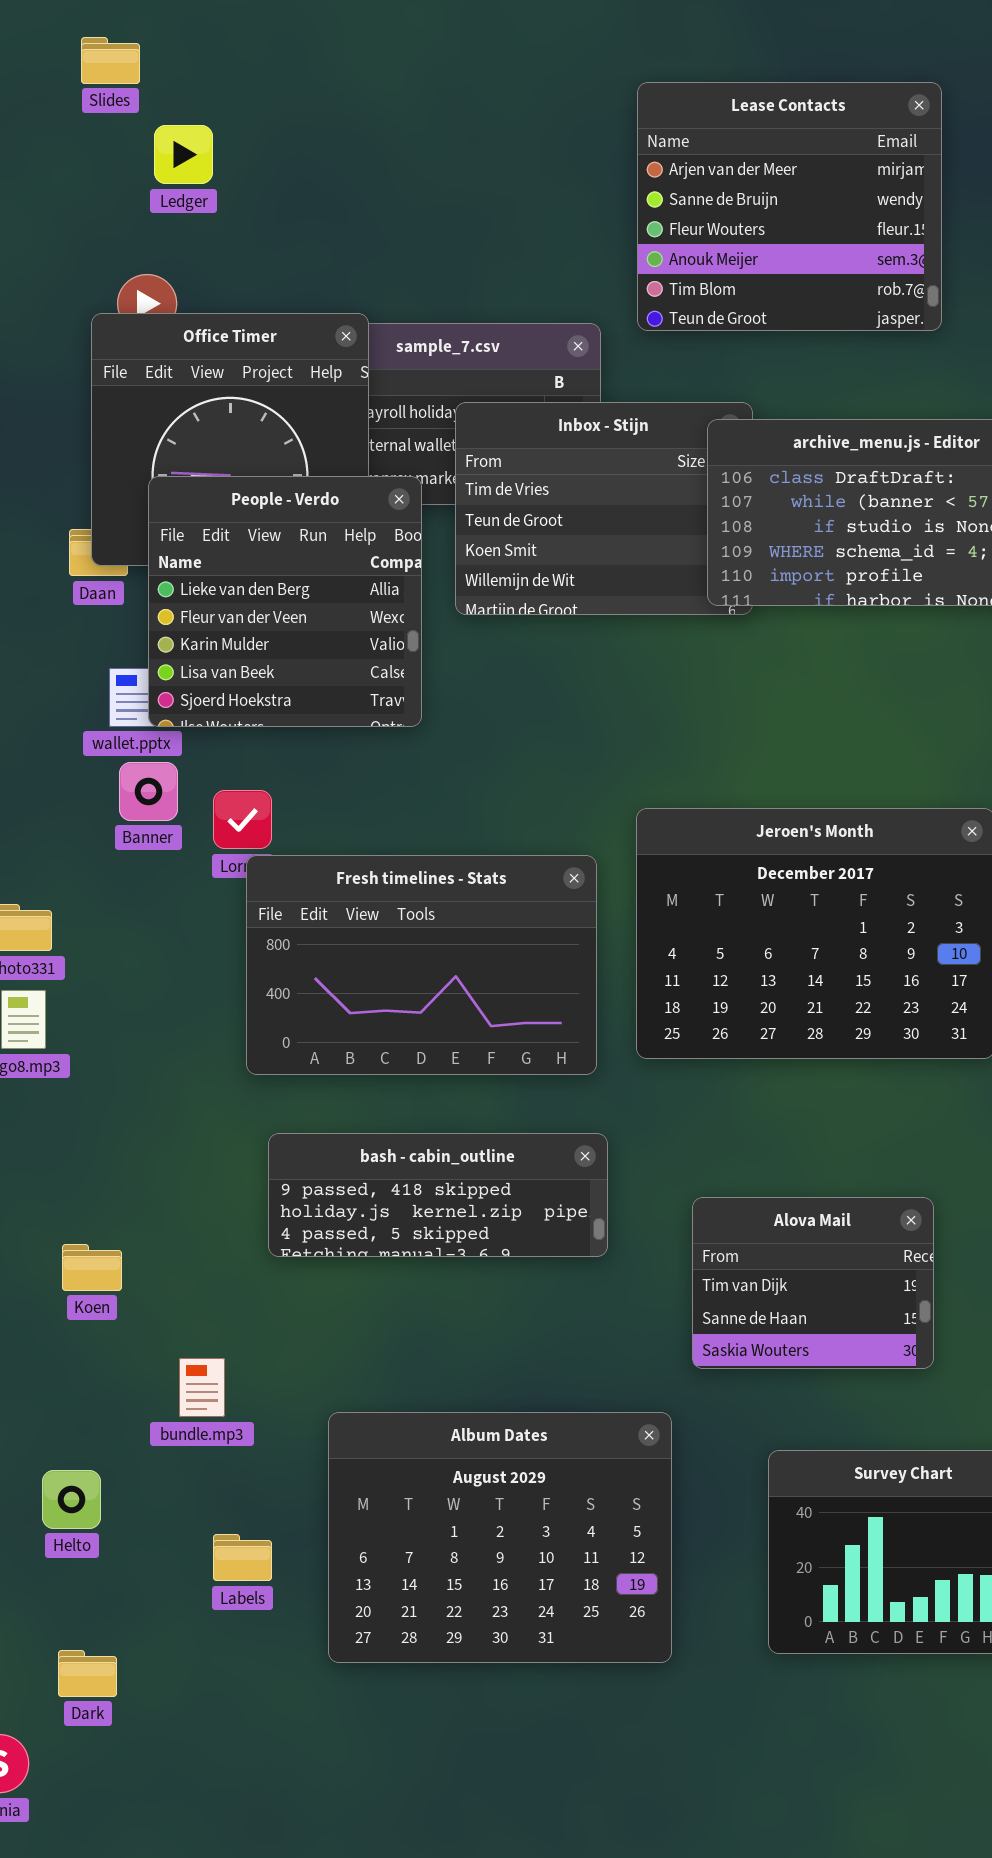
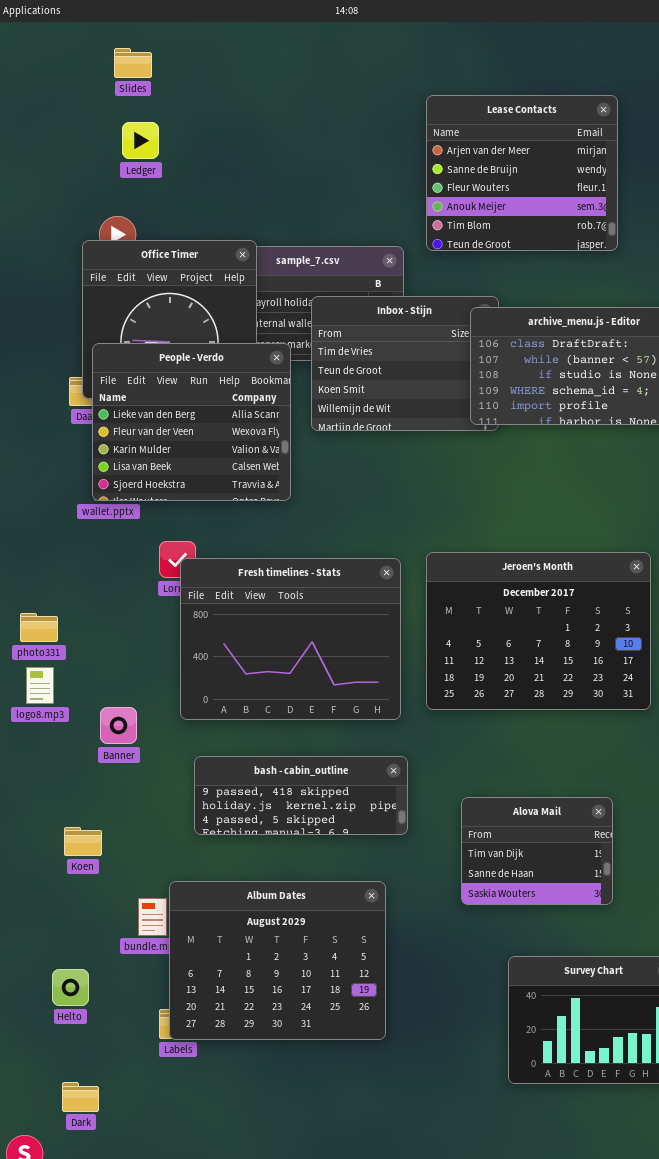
Slides: [81,37,140,84] -> [114,48,152,78], moved
People - Verdo: [148,476,422,727] -> [92,343,291,501], resized
Banner: [119,762,178,821] -> [100,707,137,744], moved
Fresh timelines - Stats: [246,855,597,1075] -> [180,558,401,720], resized
Album Dates: [328,1412,672,1663] -> [169,881,386,1040], moved

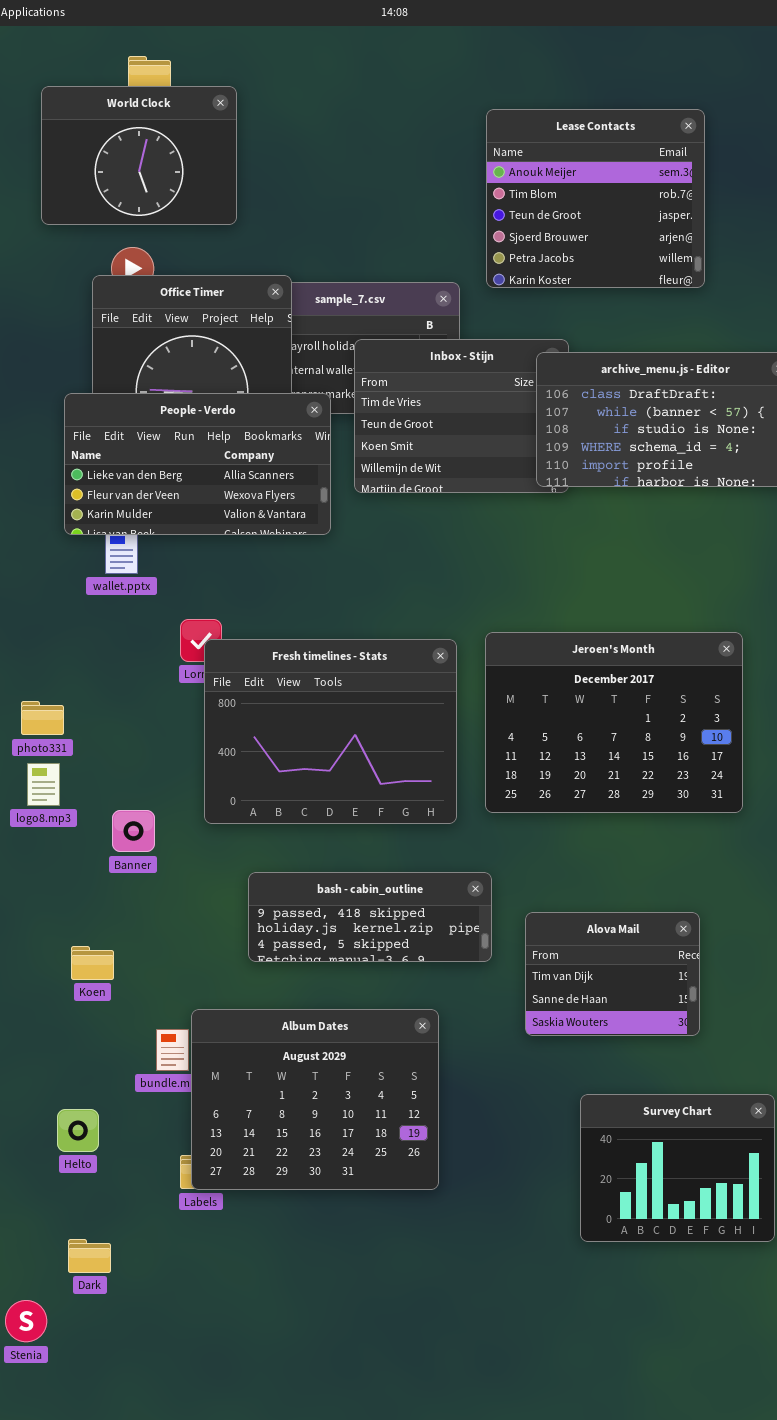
World Clock: none -> [41,86,237,225], opened
Lease Contacts: [426,95,618,251] -> [486,109,705,288], scrolled down 3 rows
People - Verdo: [92,343,291,501] -> [64,393,331,535], resized
bash - cabin_outline: [194,756,408,835] -> [248,872,492,962], moved

